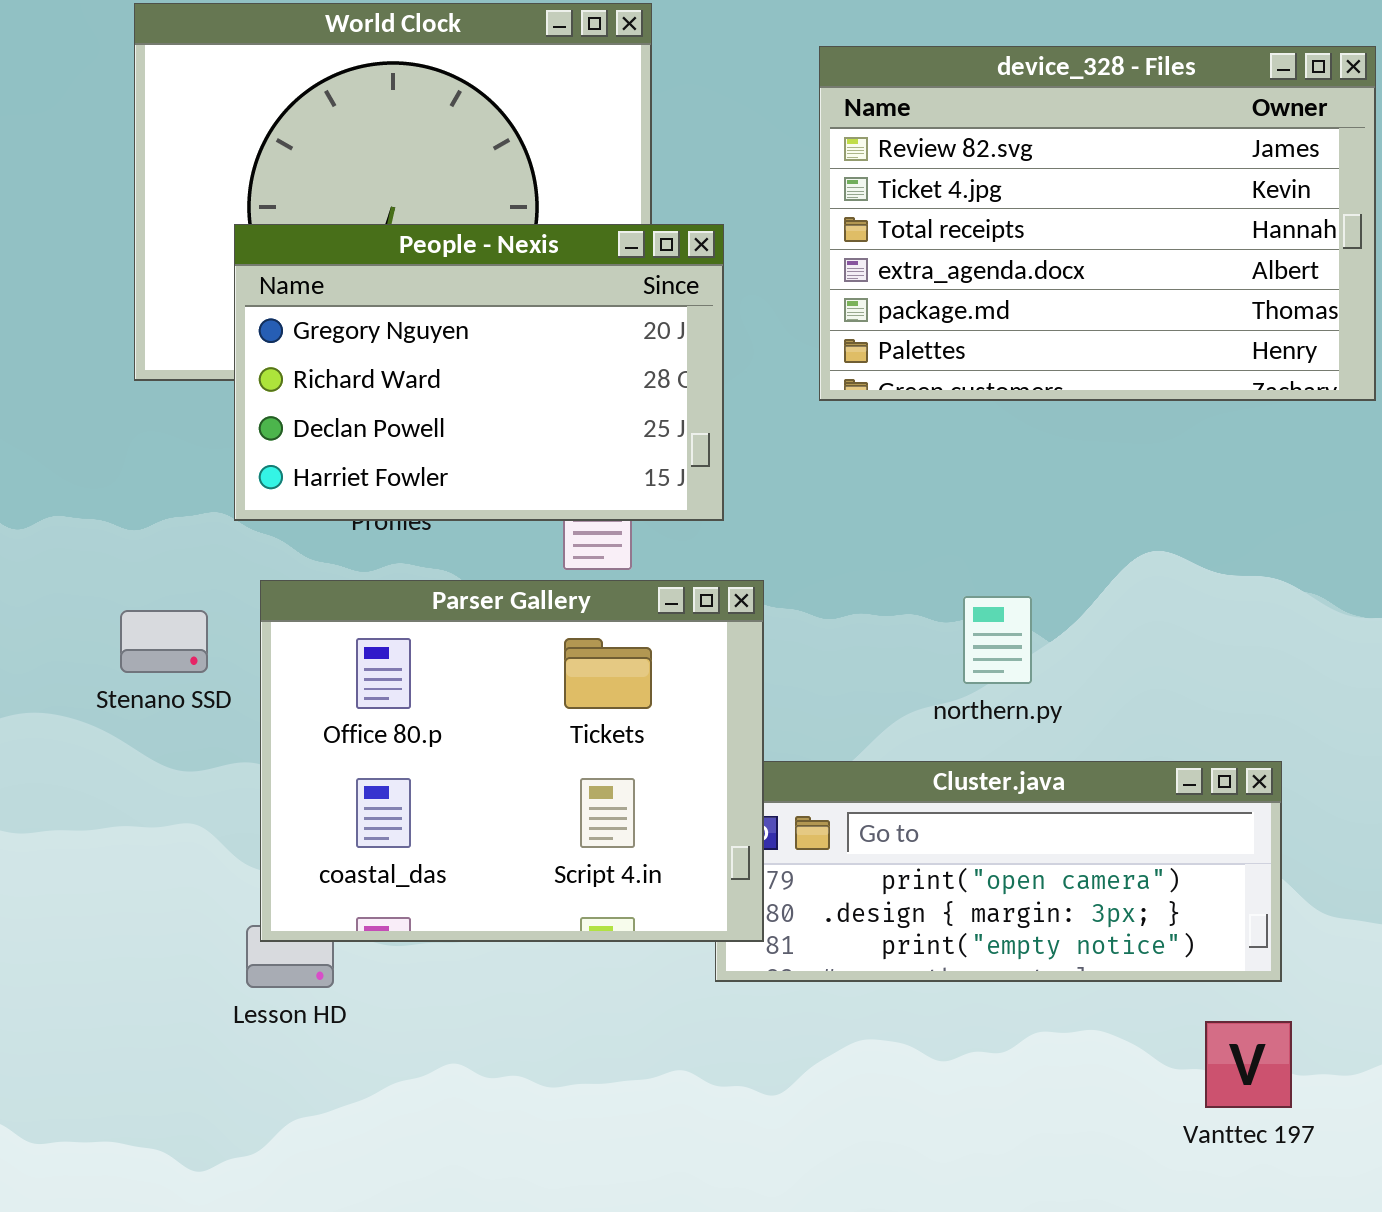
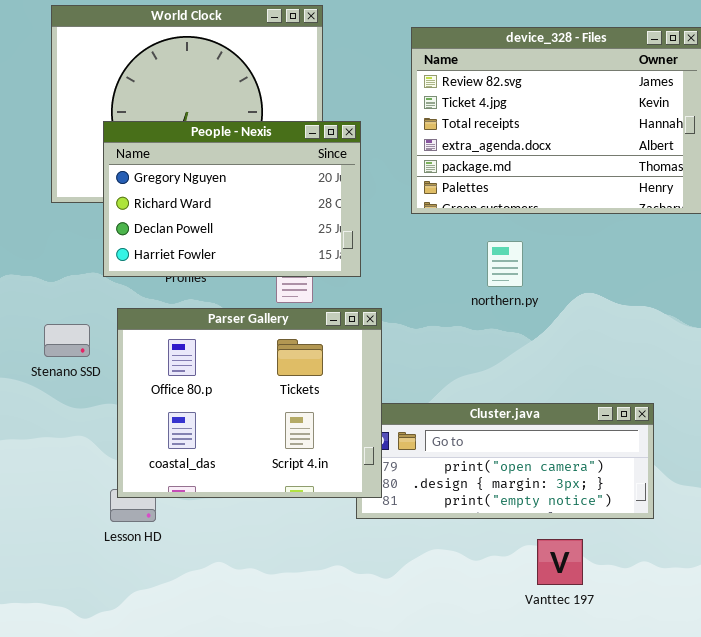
northern.py: [963,596,1032,684] -> [487,241,523,287], moved
Vanttec 197: [1205,1021,1292,1108] -> [537,539,583,585], moved

